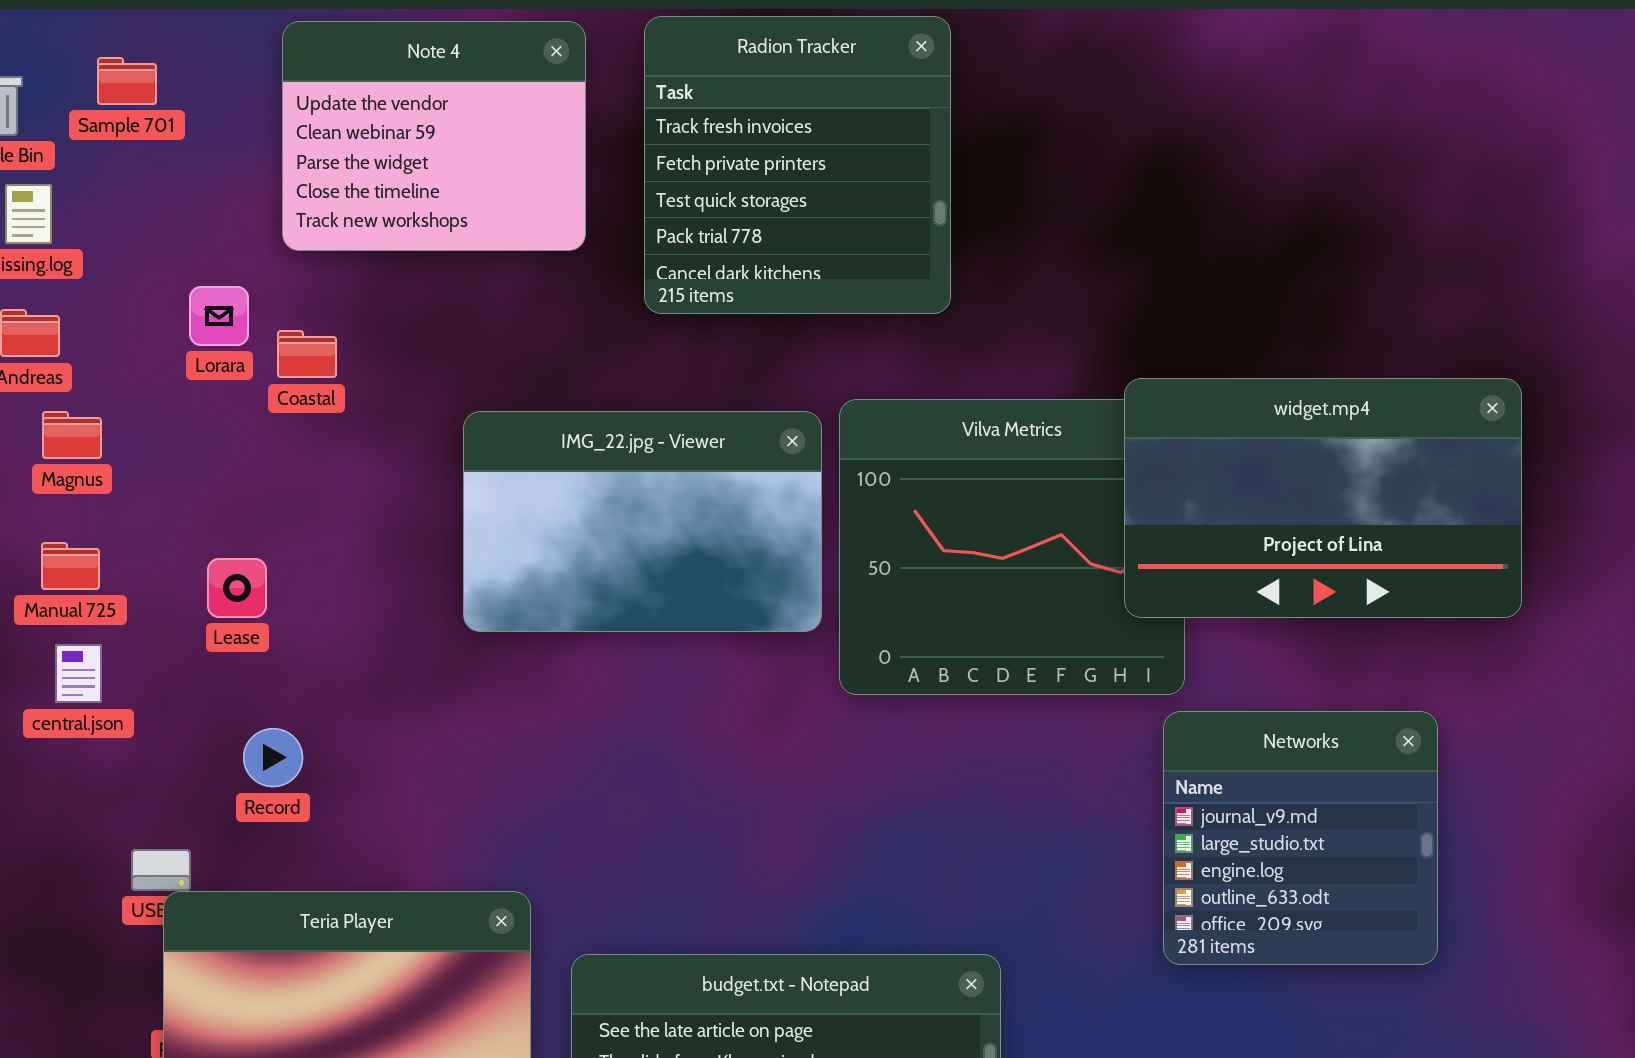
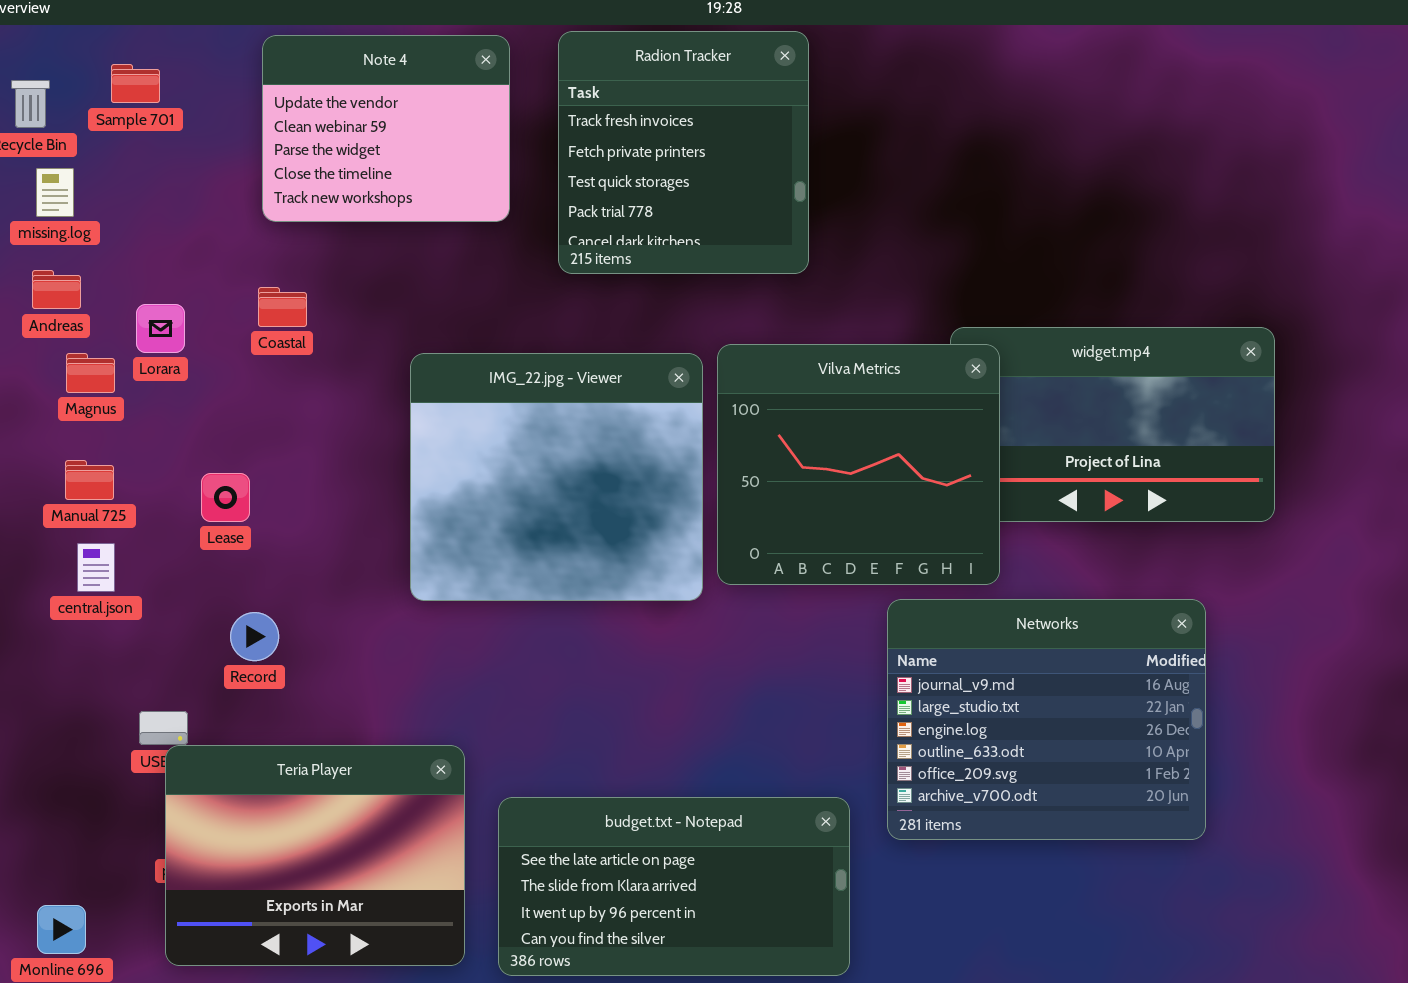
Lorara: [189,286,249,346] -> [136,304,185,353], moved
Vilva Metrics: [839,399,1185,695] -> [717,344,1000,585], raised
IMG_22.jpg - Viewer: [463,411,822,632] -> [410,353,703,601], resized
Networks: [1163,711,1438,965] -> [887,599,1206,840], resized

